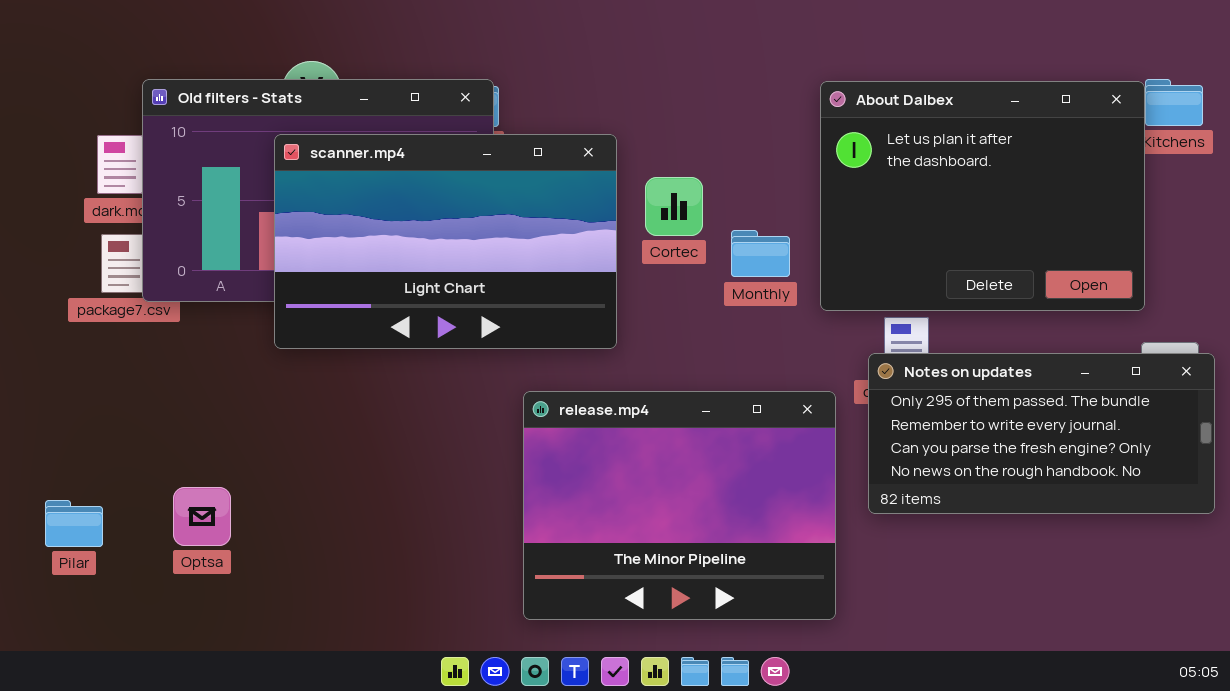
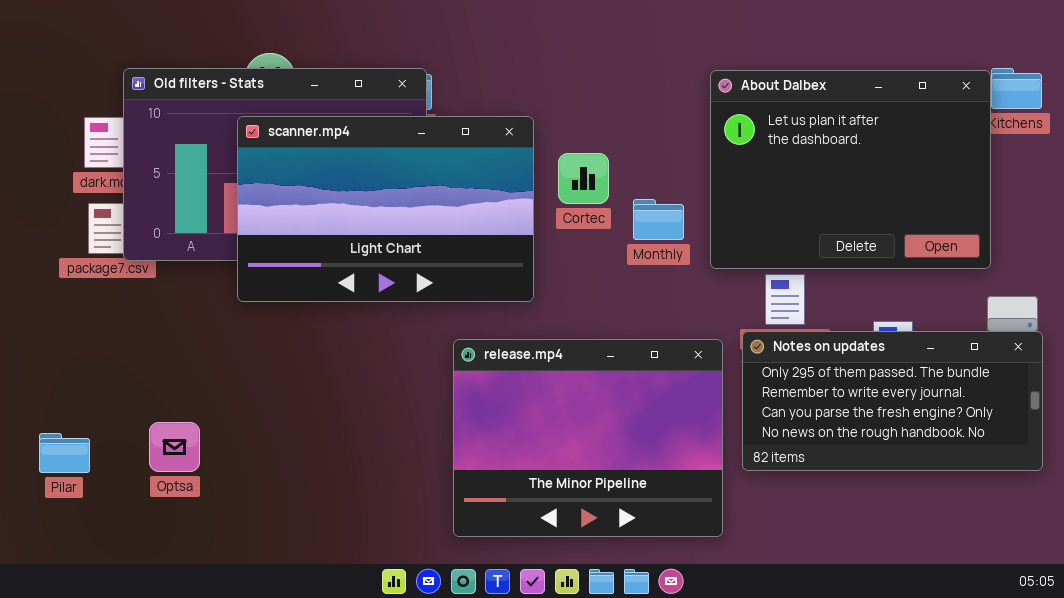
Notes on updates: [868,353,1215,514] -> [742,331,1043,471], moved

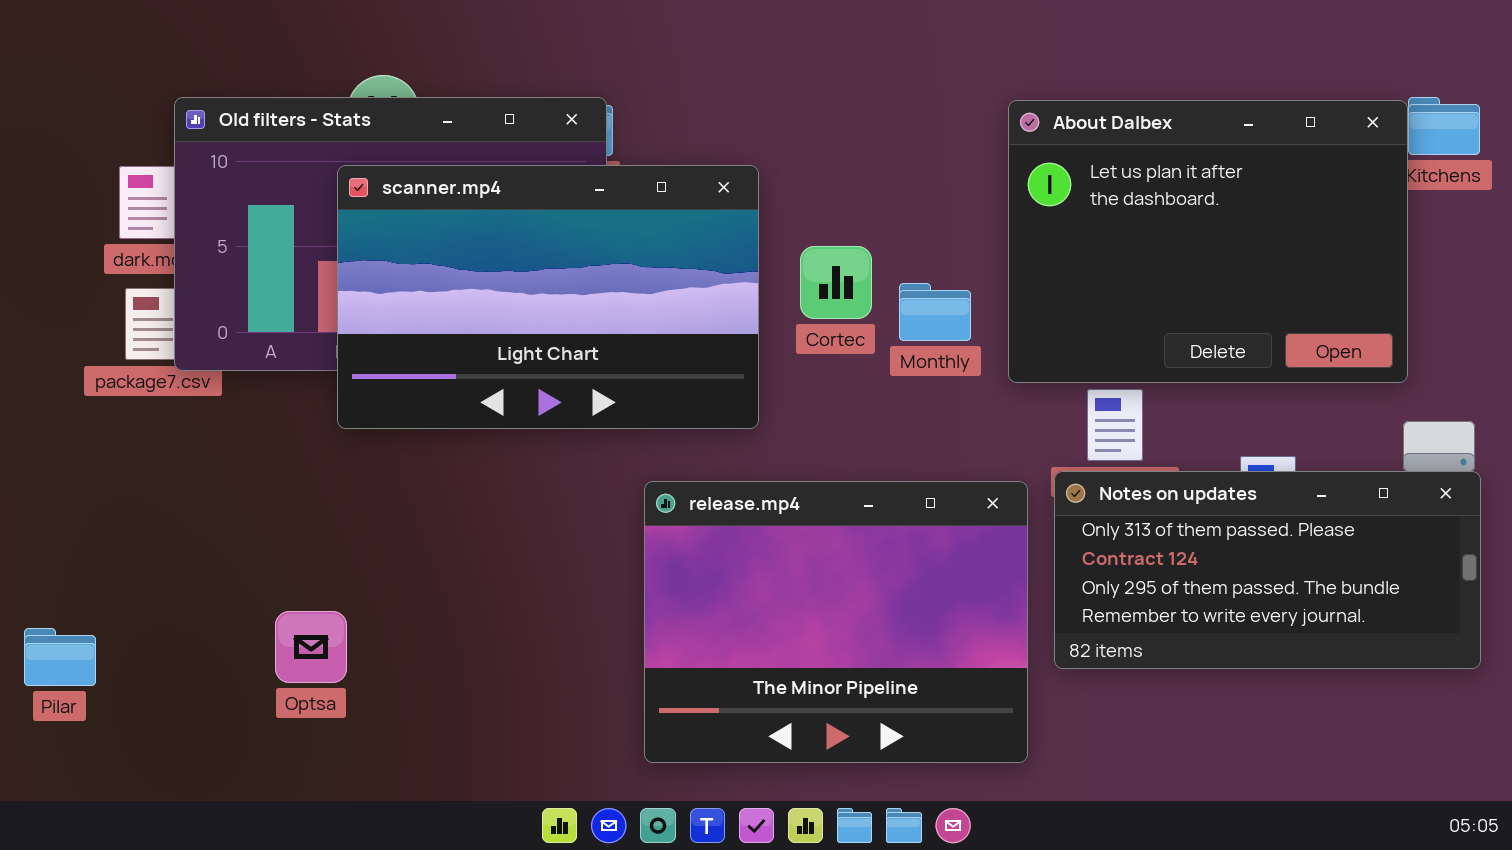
Cortec: [558,153,609,204] -> [800,246,872,319], moved
Notes on updates: [742,331,1043,471] -> [1054,471,1481,669], scrolled up 2 rows
Optsa: [149,422,200,472] -> [275,611,347,683], moved
Pilar: [39,433,90,473] -> [24,628,96,686], moved

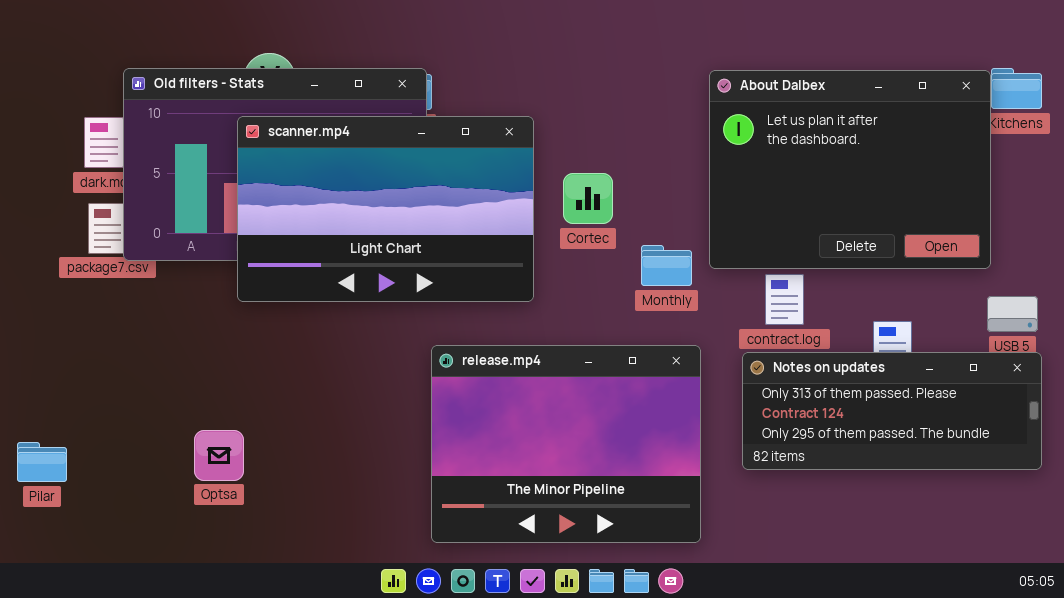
Monthly: [899,283,971,341] -> [641,245,692,286], moved
Notes on updates: [1054,471,1481,669] -> [742,352,1042,470], resized
release.mp4: [644,481,1028,763] -> [431,345,701,543], moved

